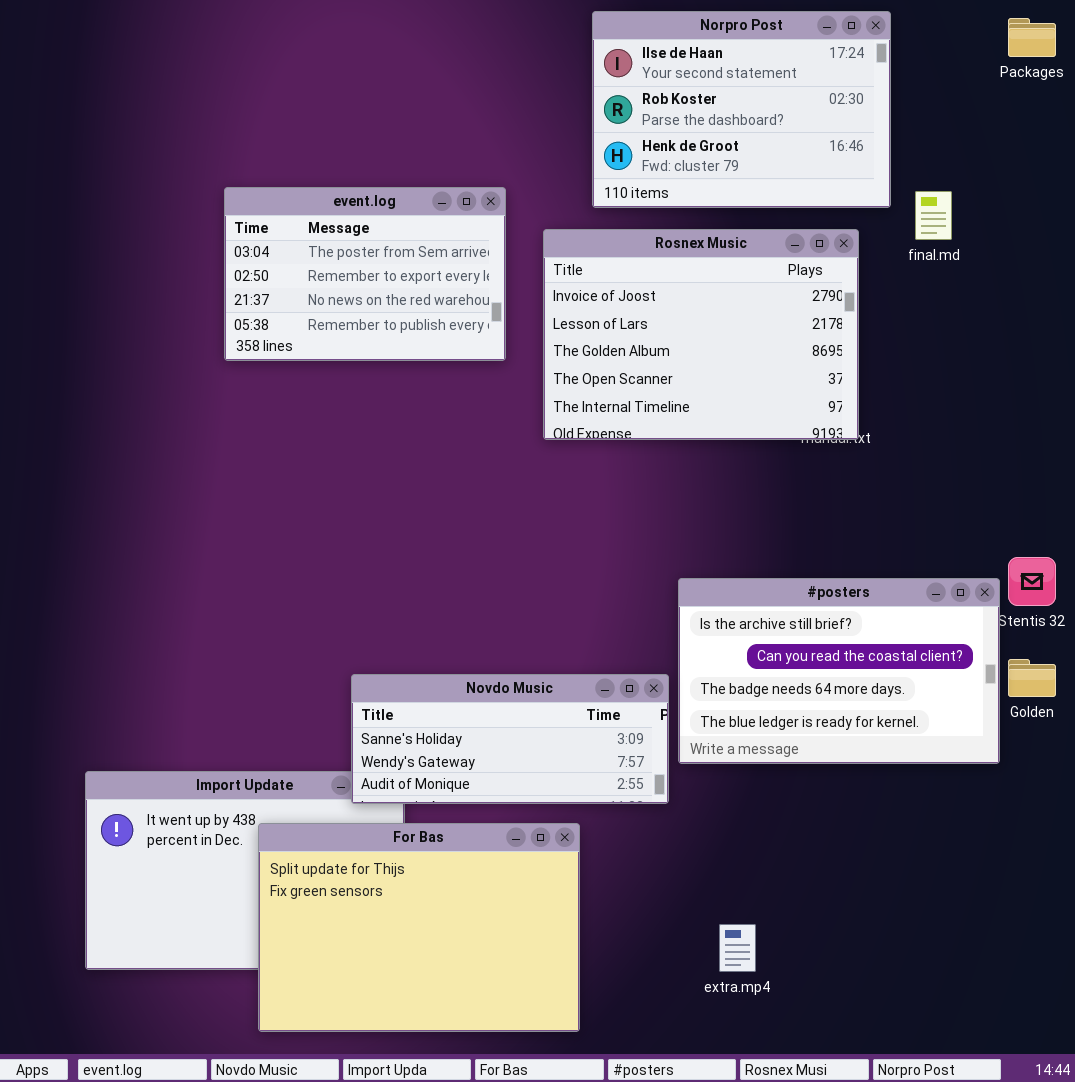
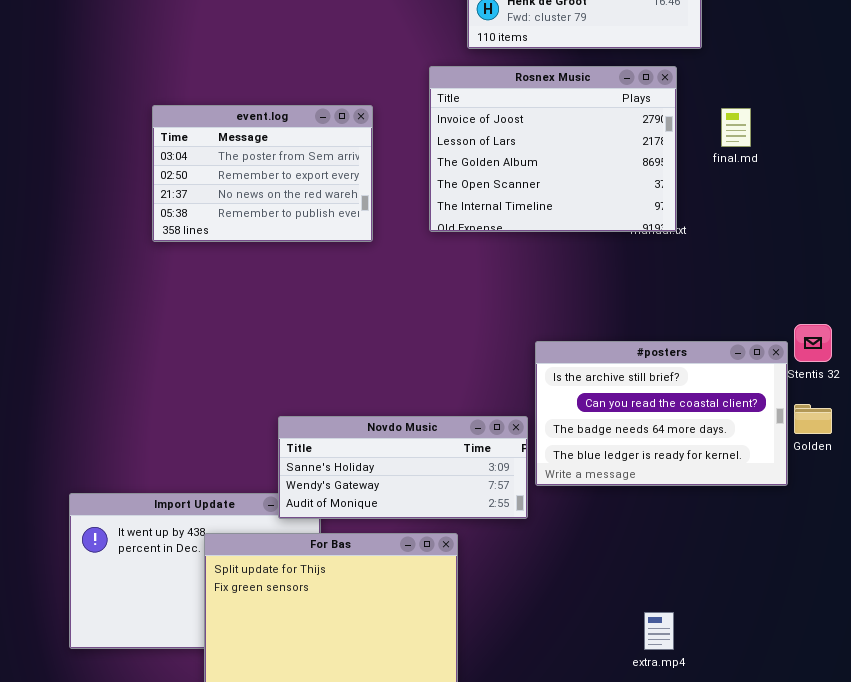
event.log: [224,187,506,361] -> [152,105,373,242], moved
final.md: [915,191,952,240] -> [721,108,751,147], moved
extra.mp4: [719,924,756,972] -> [644,612,674,650], moved

